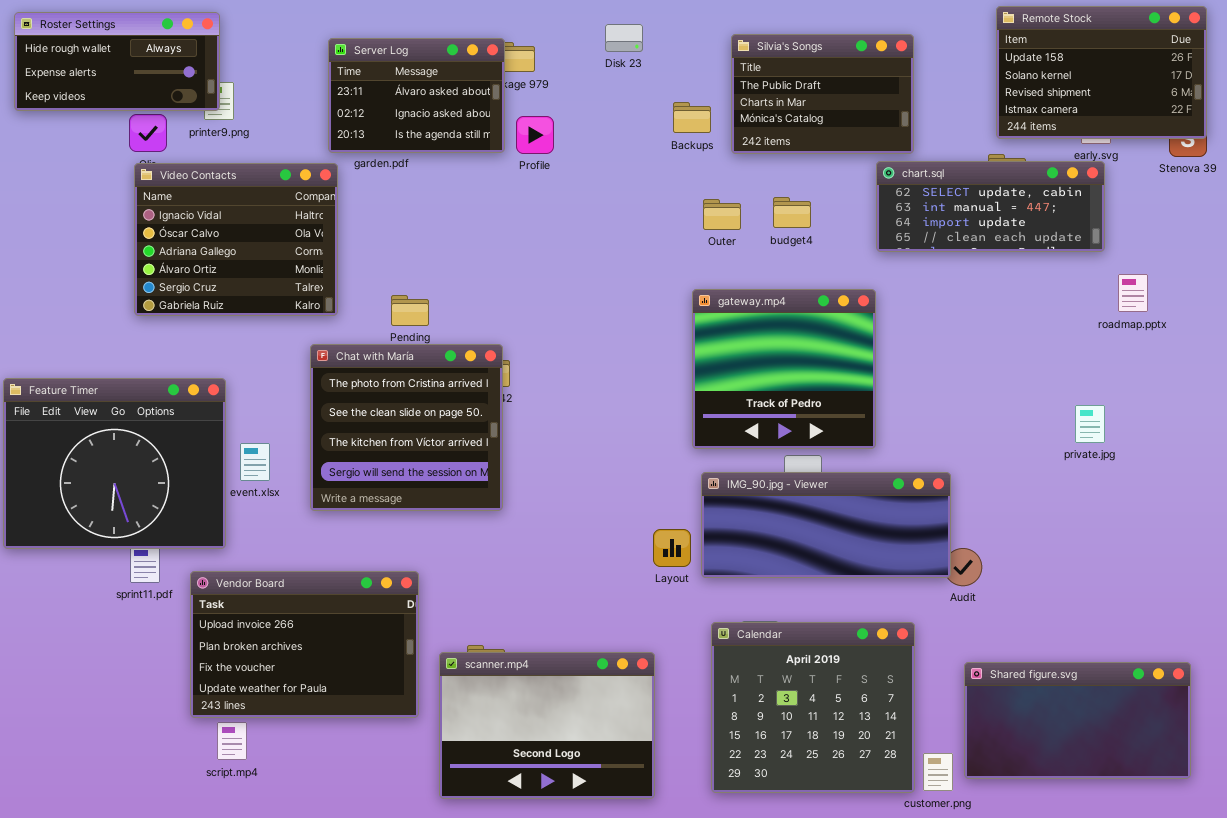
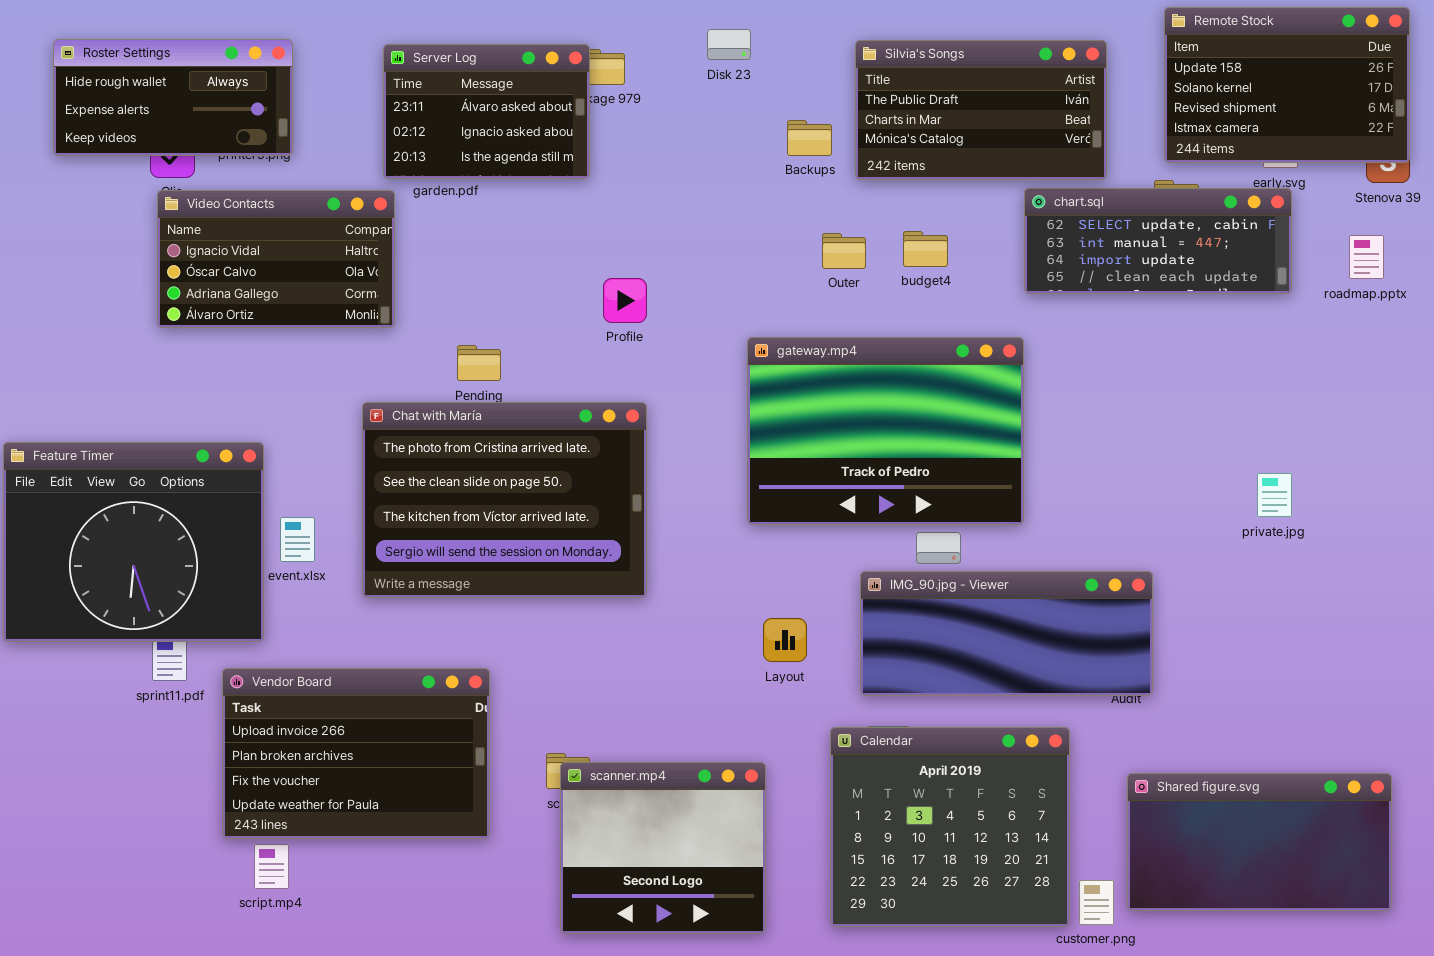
Roster Settings: [14,12,220,111] -> [53,39,293,156], moved
Silvia's Songs: [731,34,914,154] -> [855,40,1107,180], resized
Profile: [516,116,554,154] -> [603,278,647,323], moved
Video Contacts: [134,163,338,316] -> [157,190,395,328], resized
roadmap.pptx: [1118,274,1148,312] -> [1349,235,1384,279], moved
gateway.mp4: [692,289,876,449] -> [747,337,1024,525], resized
Chat with María: [310,344,503,511] -> [362,402,647,598], resized
IMG_90.jpg - Viewer: [701,472,951,578] -> [860,571,1153,696], moved
scanner.mp4: [439,652,655,799] -> [560,762,766,934], resized

